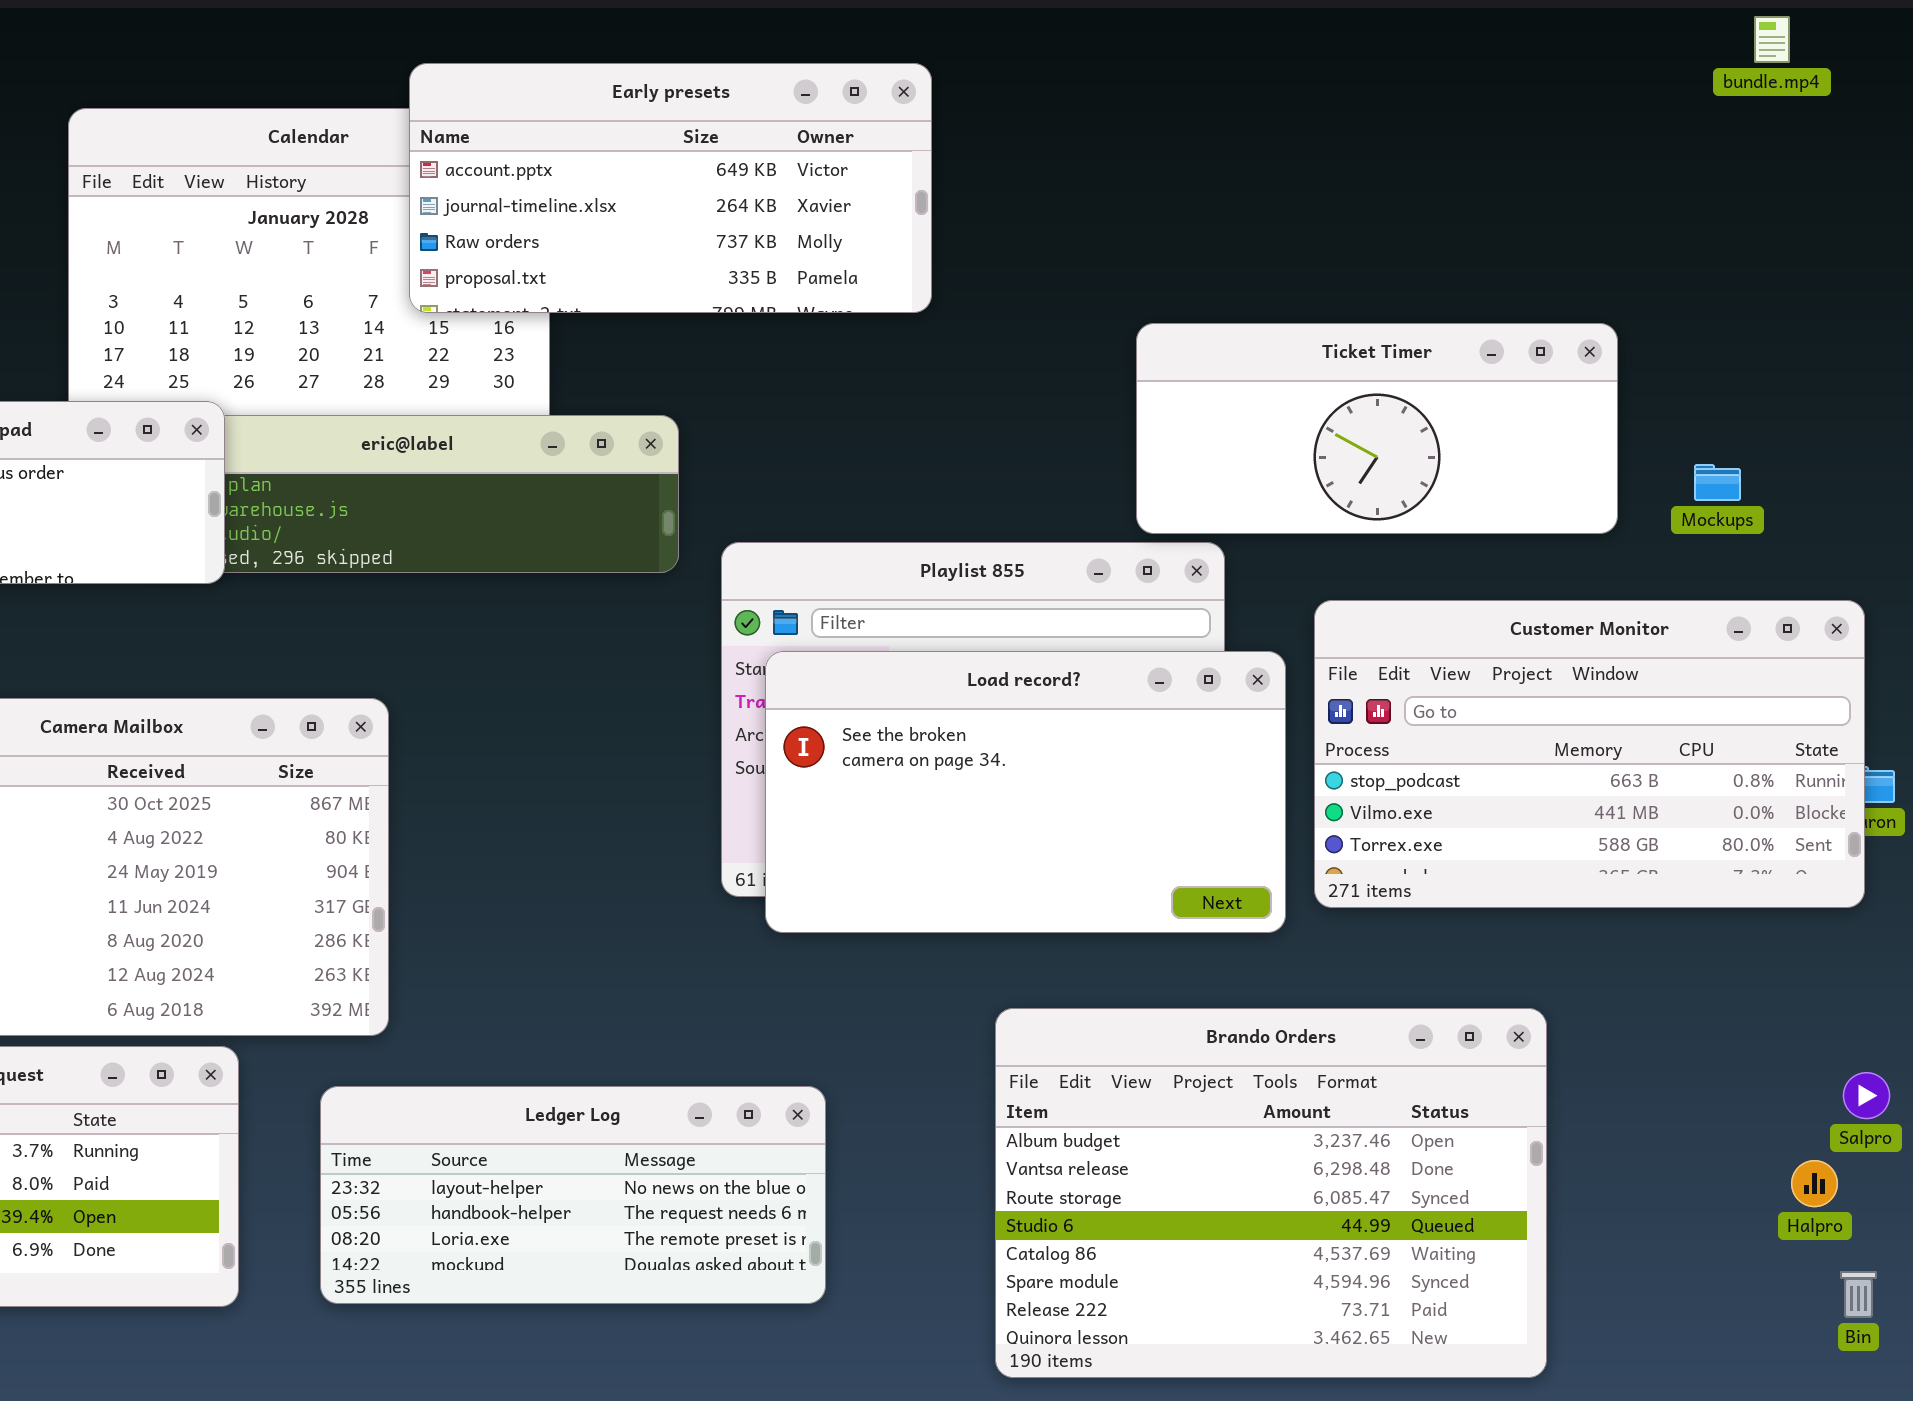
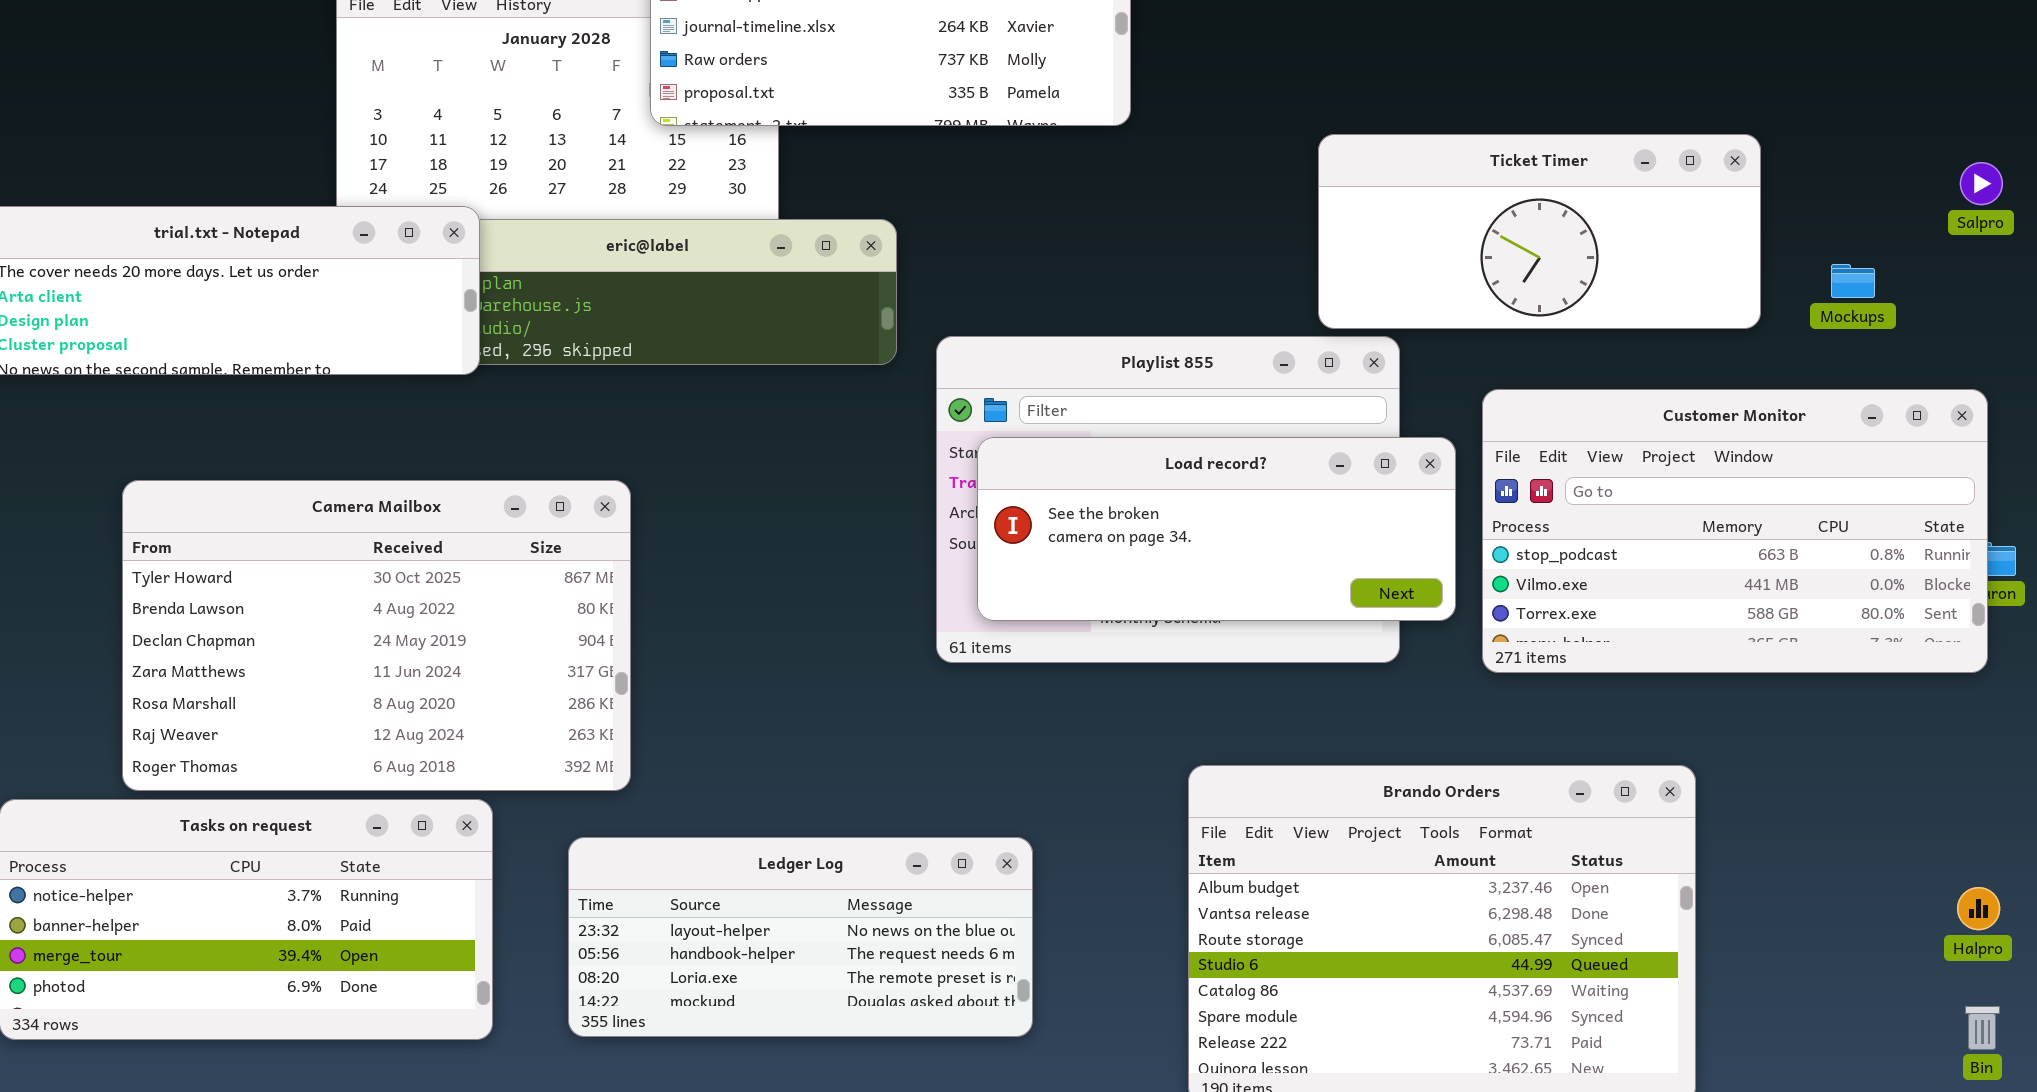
Load record?: [765,651,1286,933] -> [977,437,1456,621], resized
Salpro: [1843,1072,1890,1119] -> [1960,162,2003,205], moved
Halpro: [1791,1160,1838,1207] -> [1957,887,2000,930], moved

